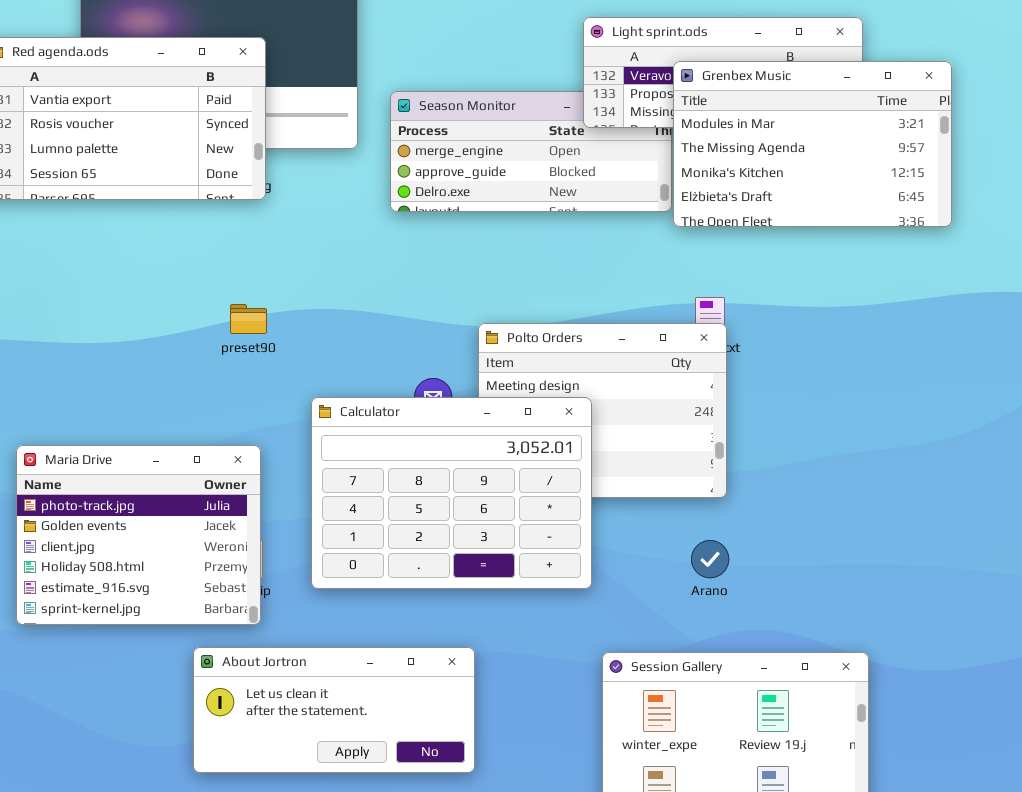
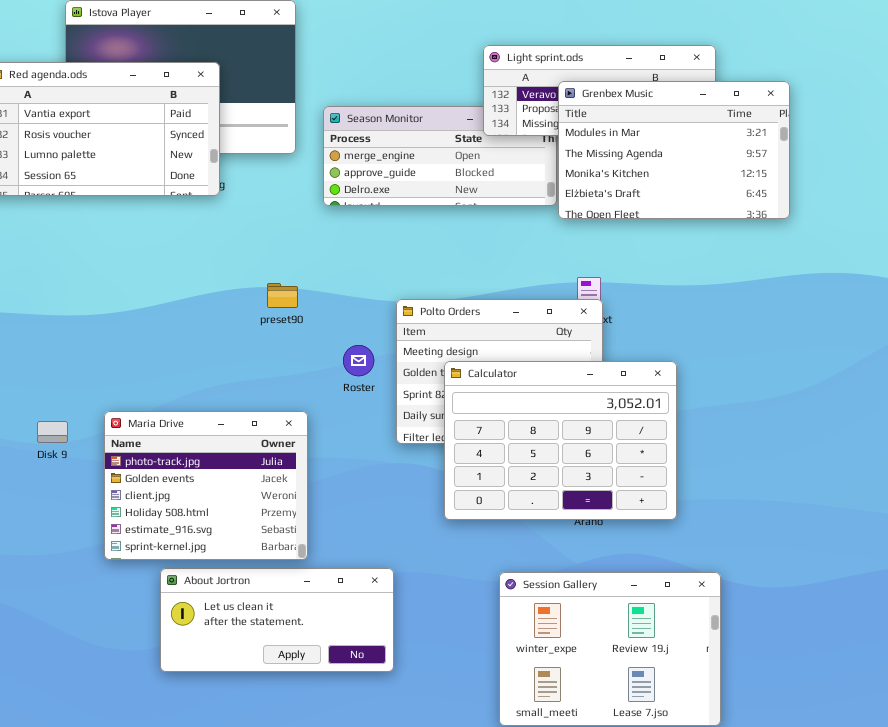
preset90: [230,304,267,334] -> [267,283,298,308], moved
Calculator: [311,397,592,589] -> [444,361,677,520], moved
Maria Drive: [16,445,261,625] -> [104,411,308,560], moved

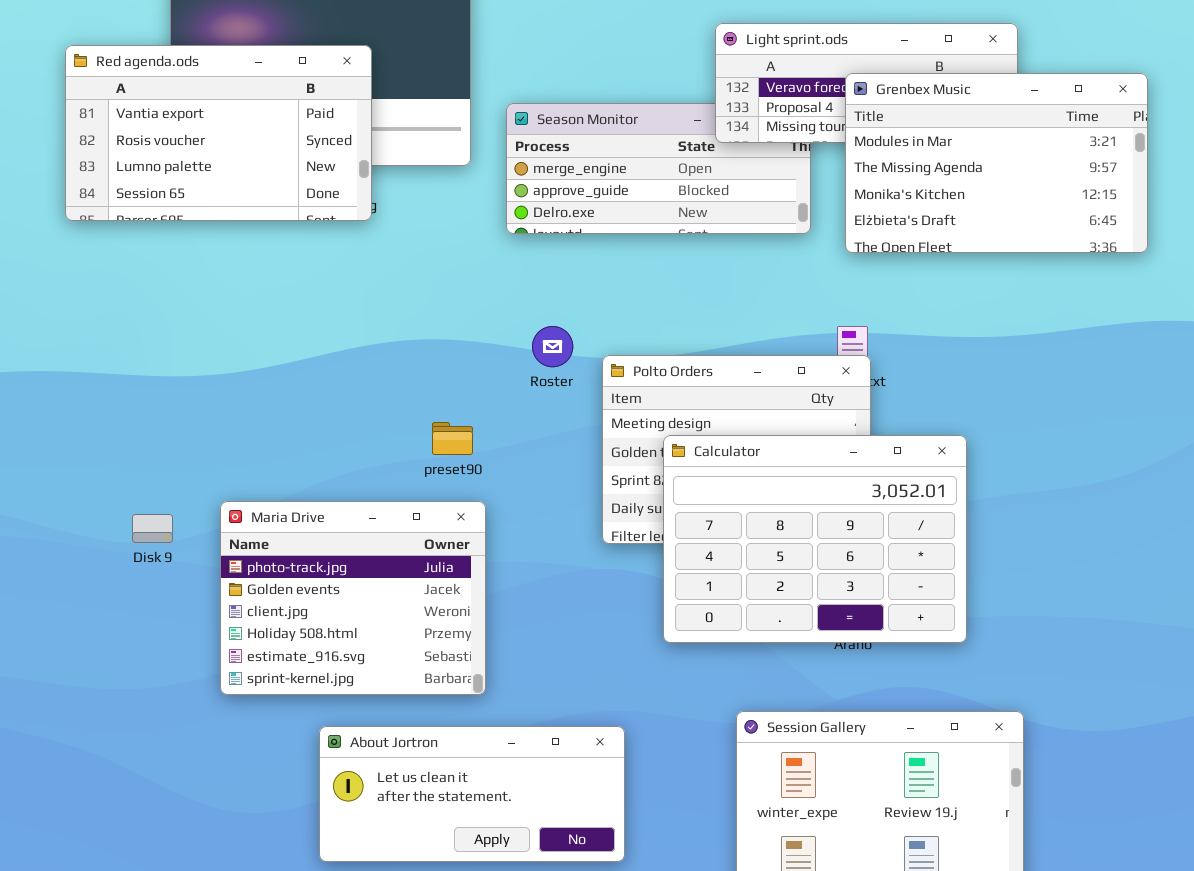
Grenbex Music: [558,81,790,219] -> [845,73,1148,253], moved
preset90: [267,283,298,308] -> [432,422,473,455], moved
Roster: [343,345,374,376] -> [532,326,573,367], moved
About Jortron: [160,568,394,672] -> [319,726,625,862], moved

